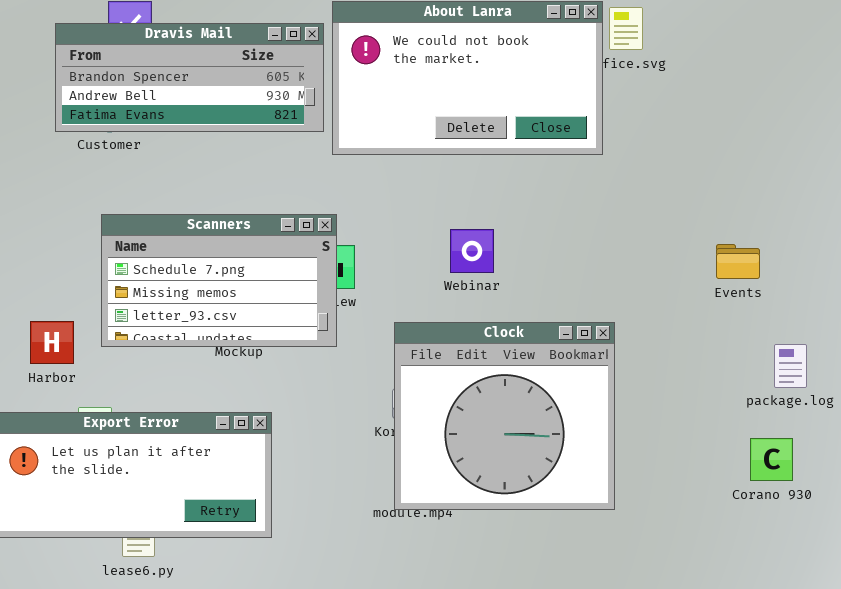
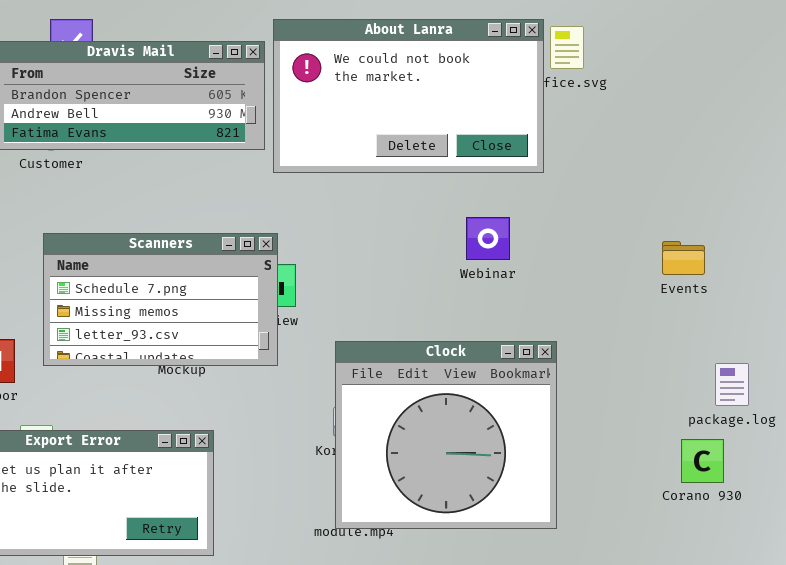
Webinar: [450,229,494,273] -> [466,217,510,260], moved
Events: [716,244,760,279] -> [662,241,705,275], moved
Corano 930: [750,438,793,481] -> [681,439,724,483], moved

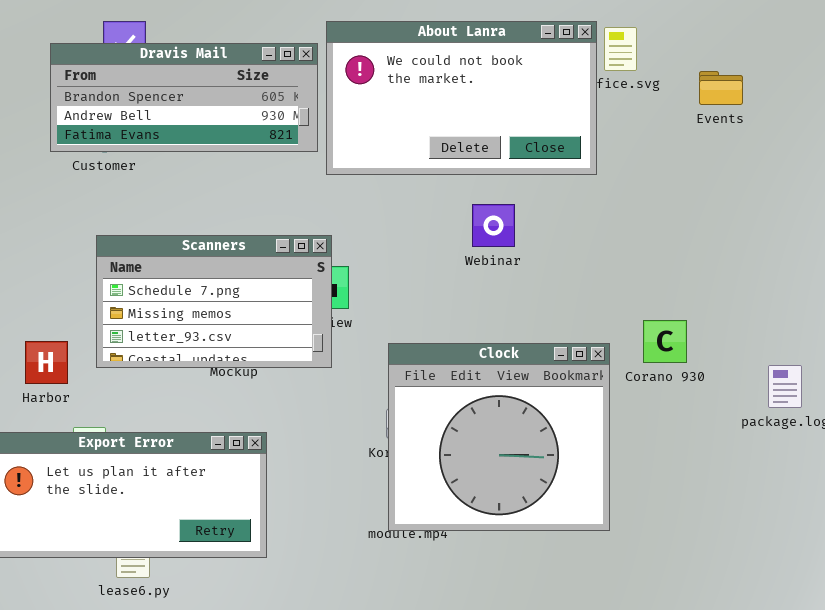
Webinar: [466,217,510,260] -> [472,204,515,247], moved
Events: [662,241,705,275] -> [699,71,743,105], moved
Corano 930: [681,439,724,483] -> [643,320,687,363], moved

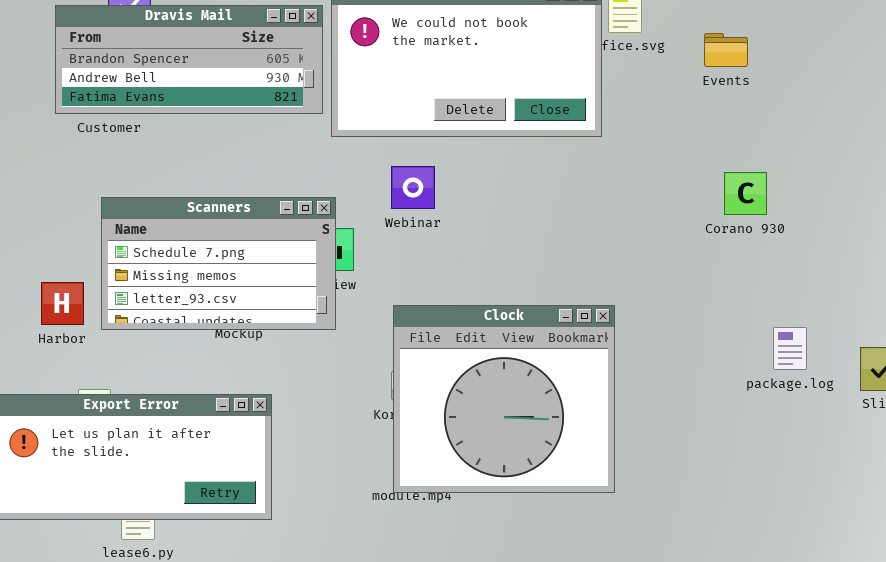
Webinar: [472,204,515,247] -> [391,166,435,209], moved
Corano 930: [643,320,687,363] -> [724,172,767,215], moved
Harbor: [25,341,68,384] -> [41,282,84,325], moved

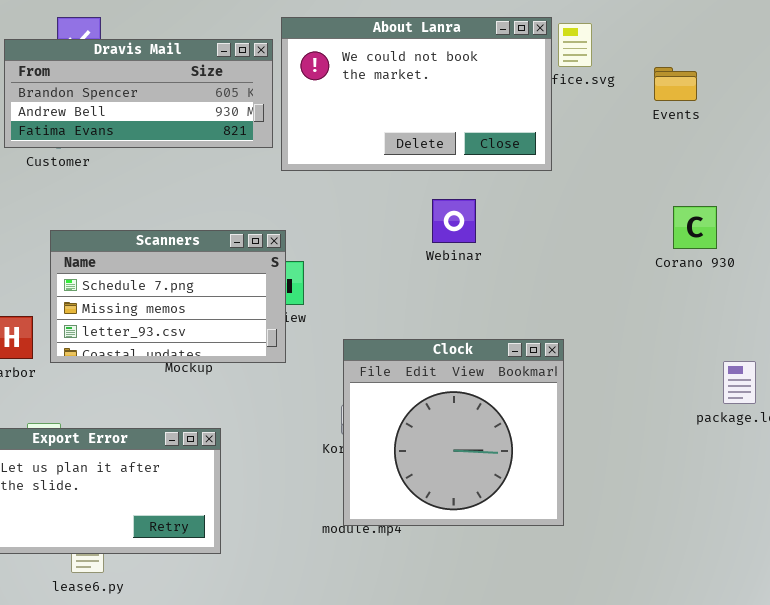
Webinar: [391,166,435,209] -> [432,199,476,243], moved

